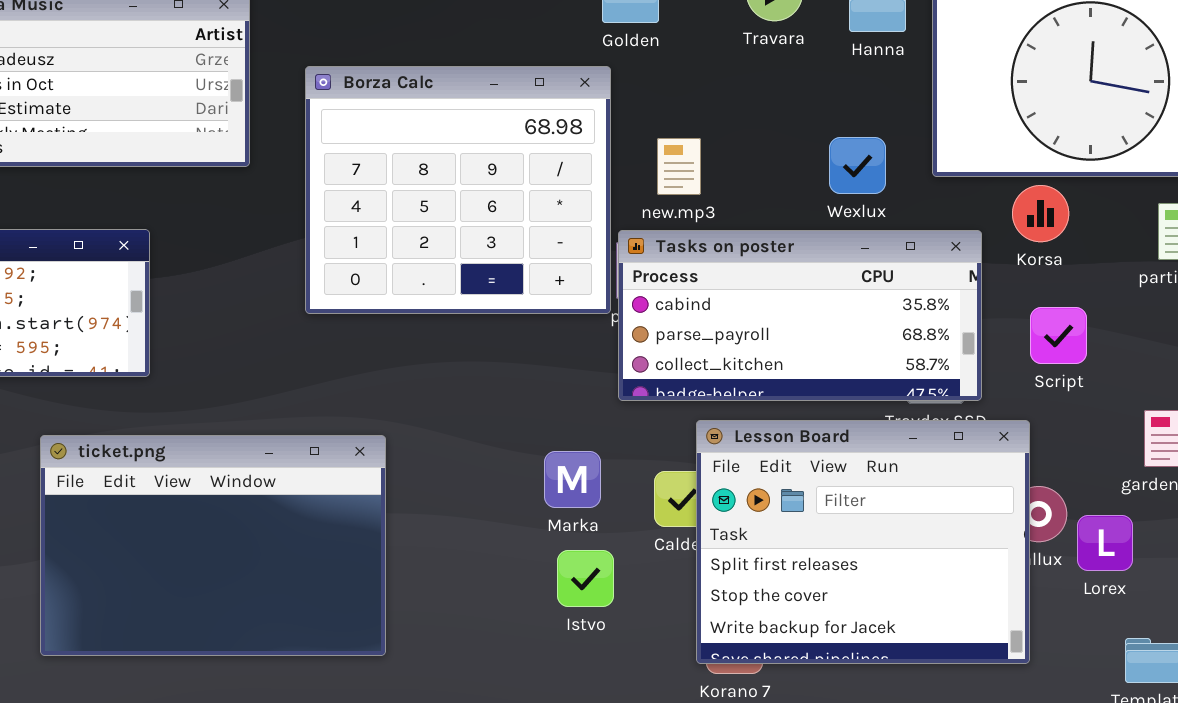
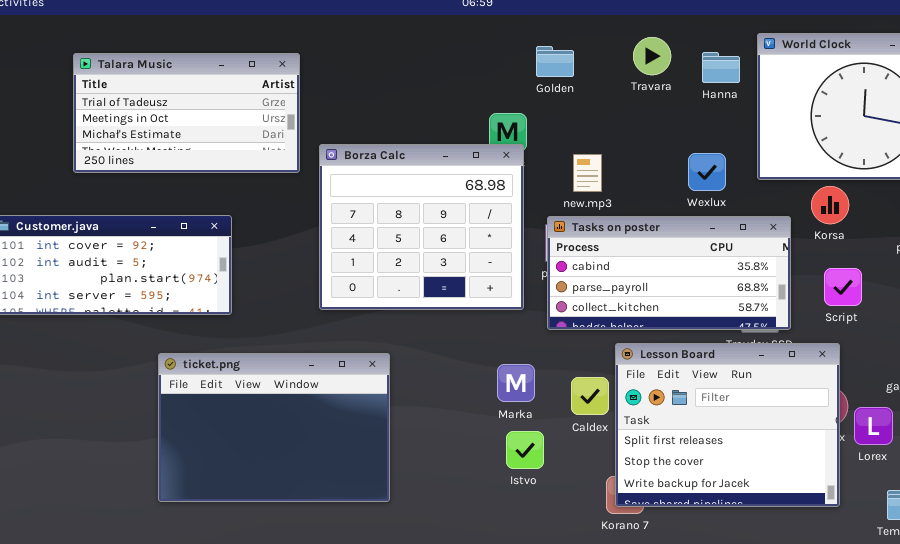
Borza Calc: [305,66,611,314] -> [319,144,524,310], moved
Lesson Board: [696,420,1030,664] -> [615,343,840,507], moved

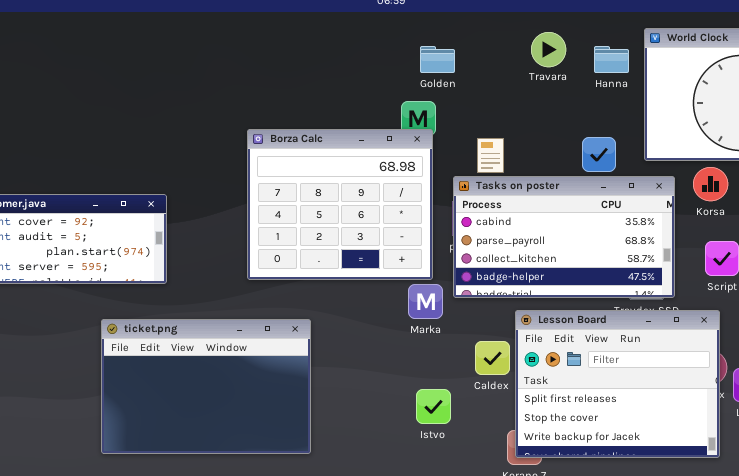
Golden: [536,46,574,77] -> [420,46,455,73], moved
Talara Music: [73,53,300,173] -> none, closed
Tasks on poster: [547,216,791,330] -> [453,176,675,298], resized
Marka: [497,364,535,402] -> [408,284,443,319], moved

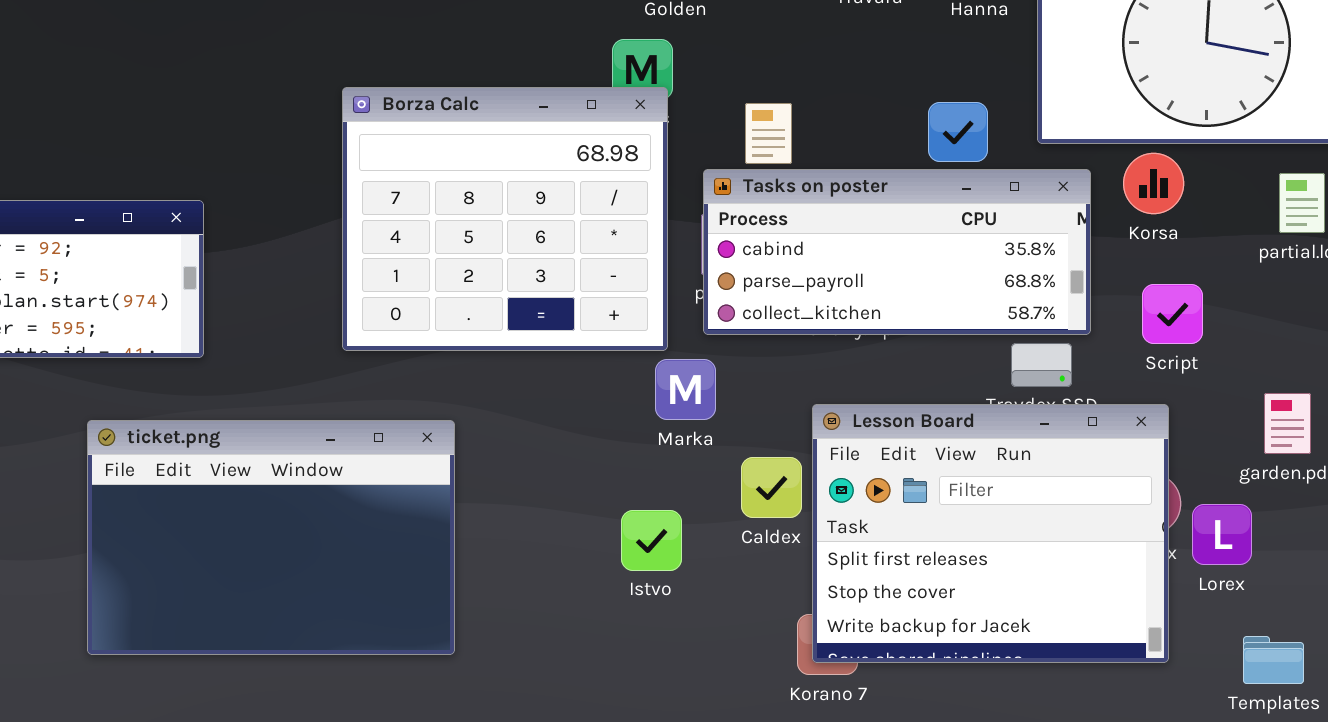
Tasks on poster: [453,176,675,298] -> [703,169,1091,335], resized
Marka: [408,284,443,319] -> [655,359,716,420], moved
Istvo: [416,389,451,424] -> [621,510,682,571], moved

